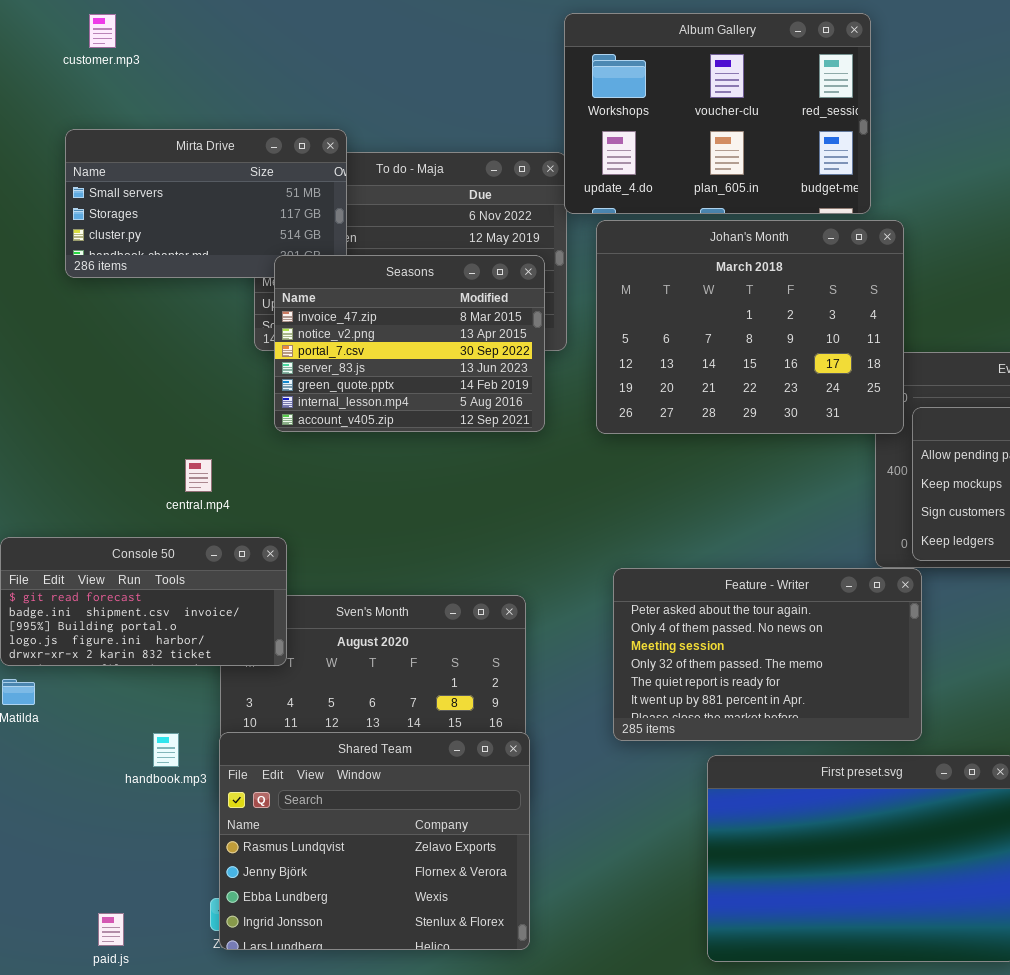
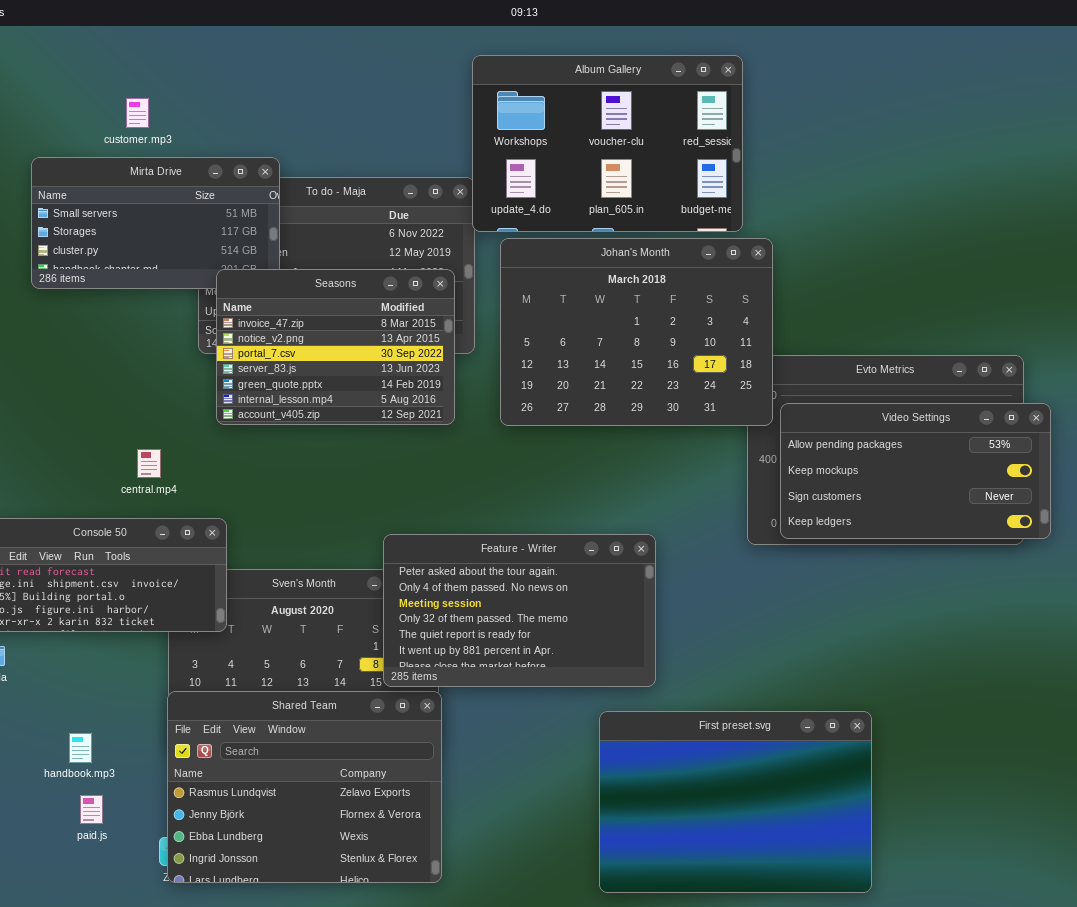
customer.mp3: [89,14,116,48] -> [126,98,149,128], moved
Feature - Writer: [613,568,922,741] -> [383,534,656,687], moved
handbook.mp3: [153,733,179,767] -> [69,733,92,763], moved
paid.js: [98,913,124,946] -> [80,795,103,824], moved

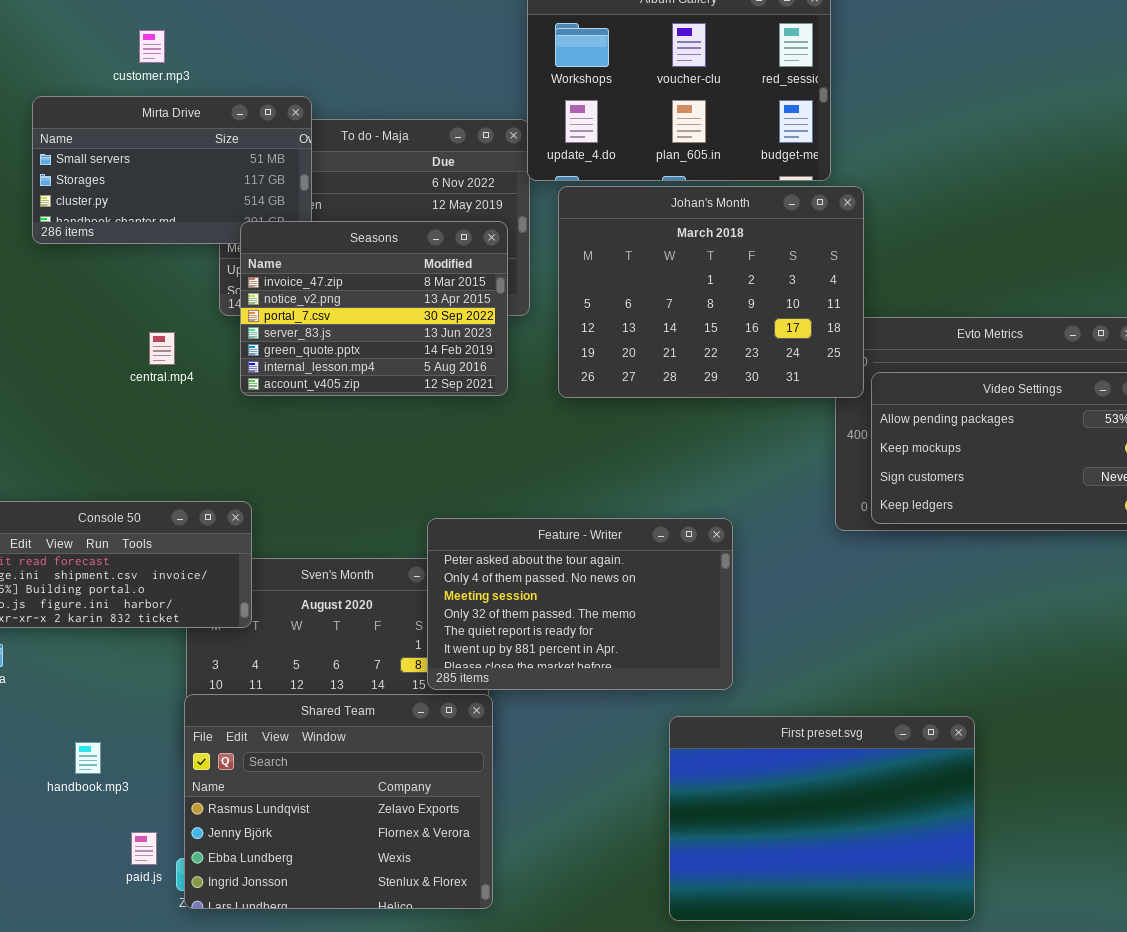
central.mp4: [137,449,161,478] -> [149,332,175,365], moved
paid.js: [80,795,103,824] -> [131,832,157,865], moved

